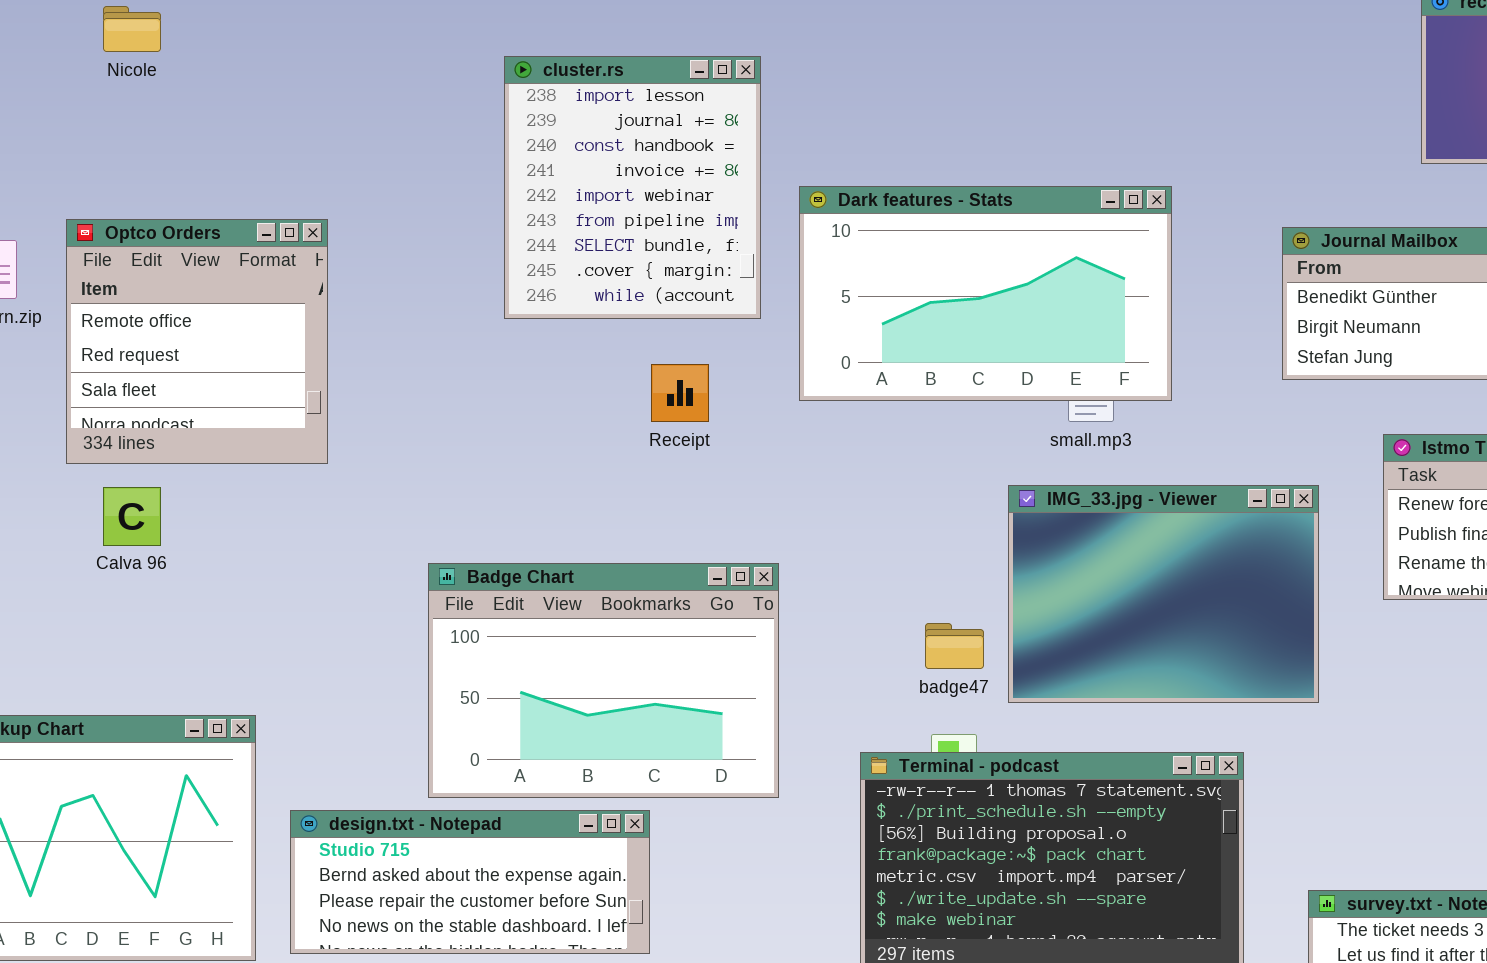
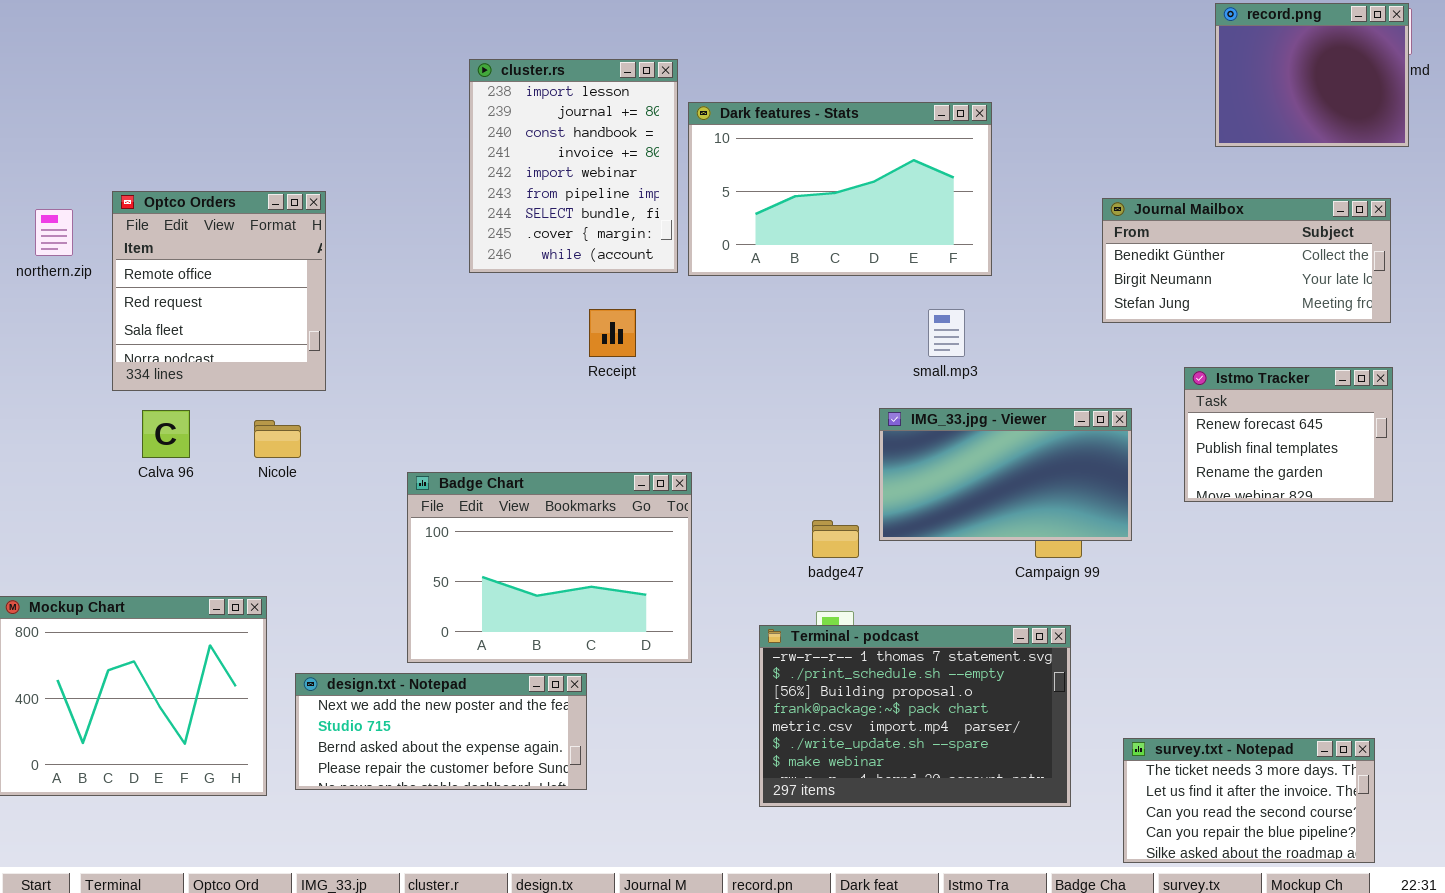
Nicole: [103,6,161,52] -> [254,420,301,458], moved
Dark features - Stats: [799,186,1172,401] -> [688,102,992,276], moved
IMG_33.jpg - Viewer: [1008,485,1319,703] -> [879,408,1132,541], resized
design.txt - Notepad: [290,810,650,954] -> [295,673,587,790], scrolled up 1 row

